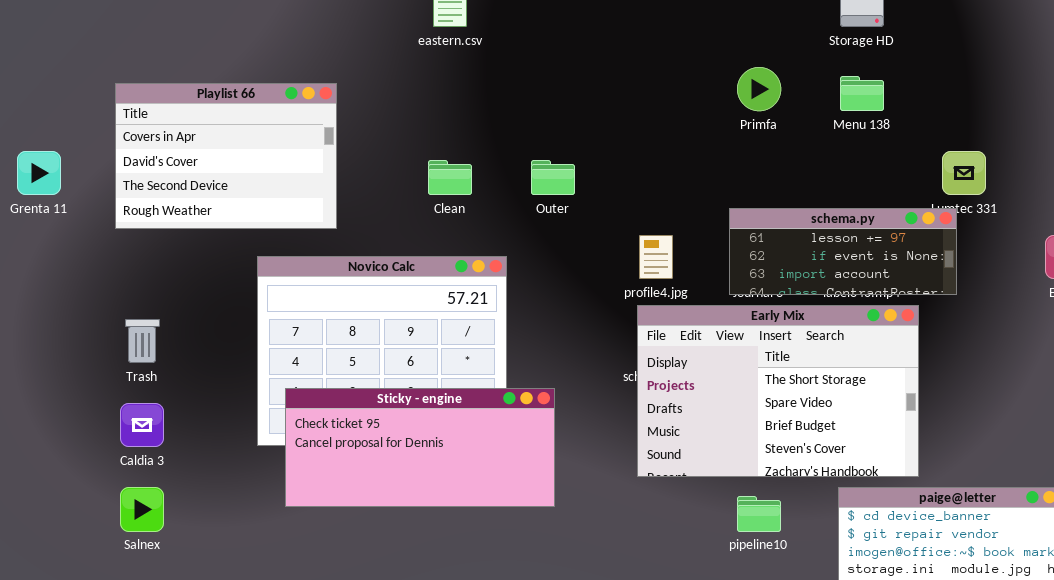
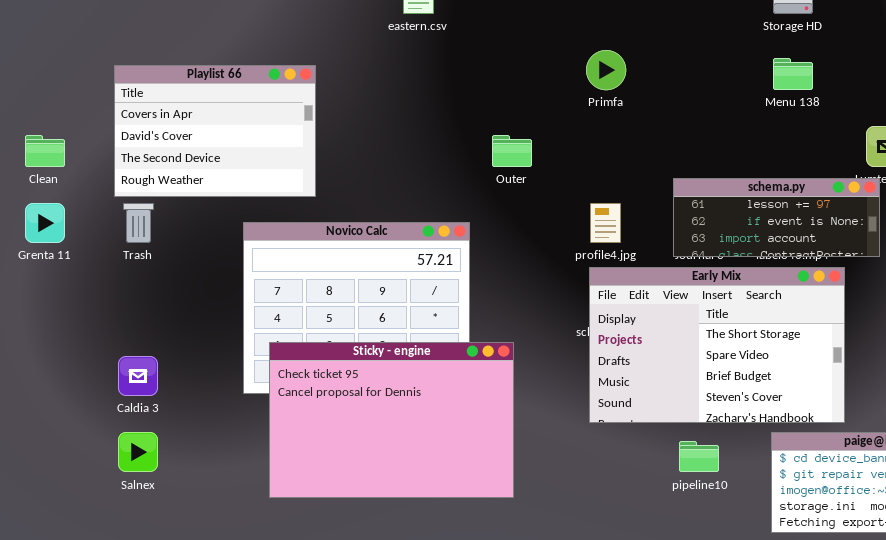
Primfa: [737,67,781,111] -> [586,50,626,90], moved
Grenta 11: [17,151,61,195] -> [25,203,65,243], moved
Clean: [428,160,472,195] -> [25,135,65,167], moved
Trash: [125,319,160,363] -> [123,203,154,243], moved
Sticky - engine: [285,388,555,507] -> [269,342,514,498], resized

